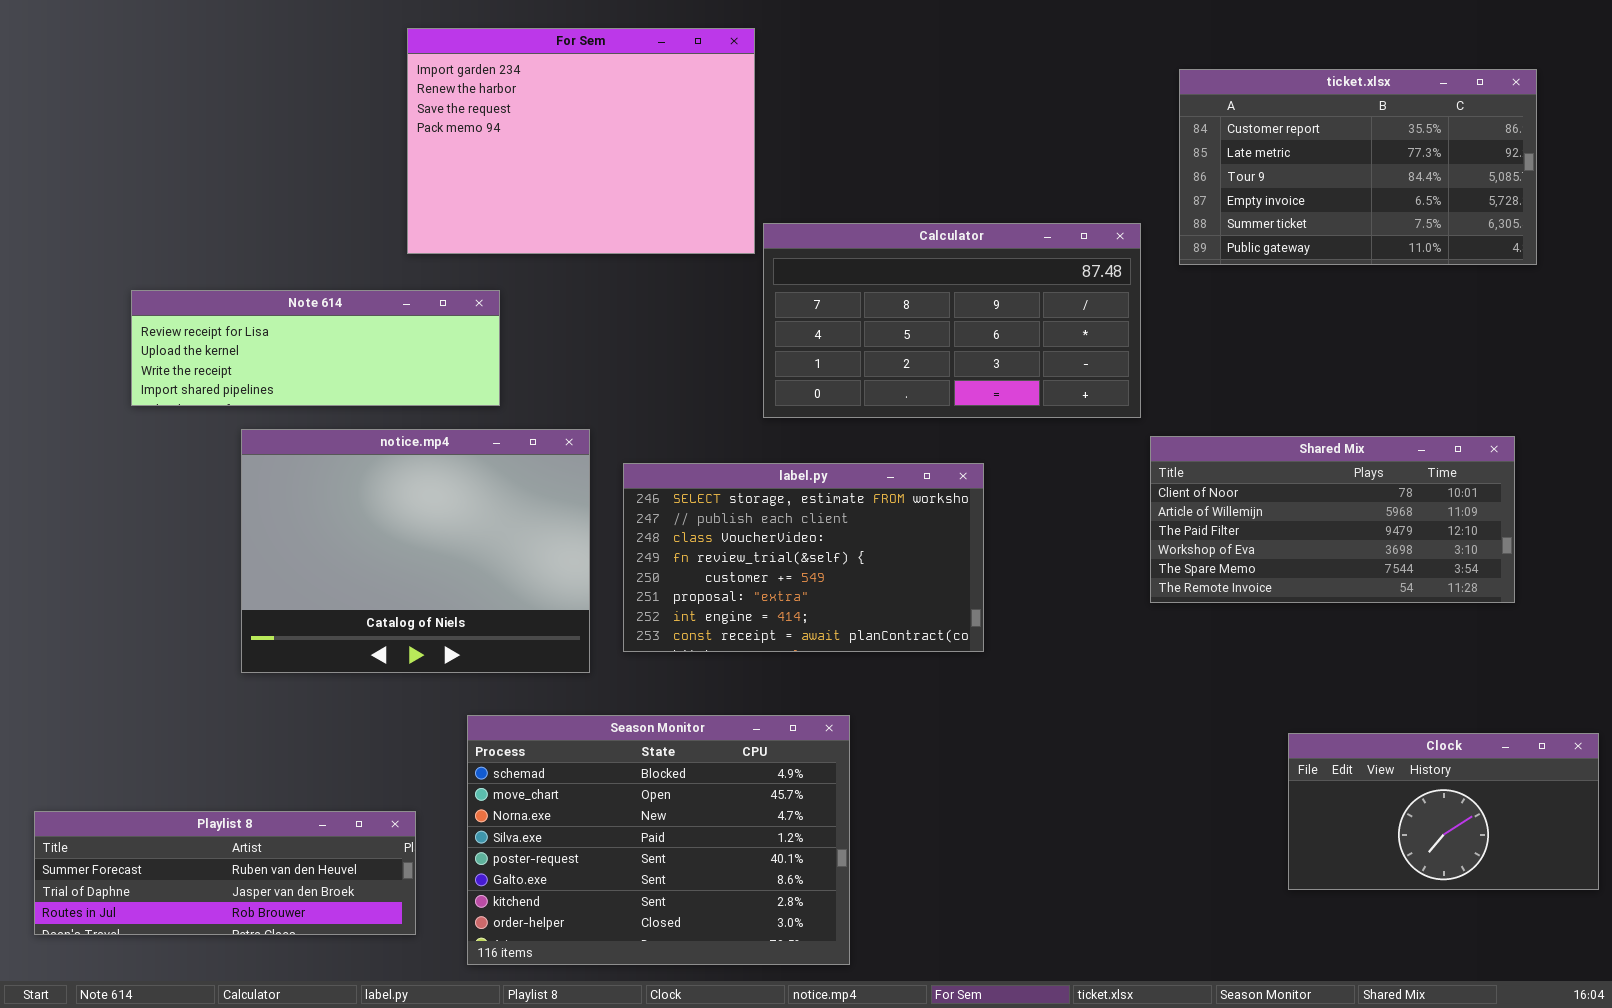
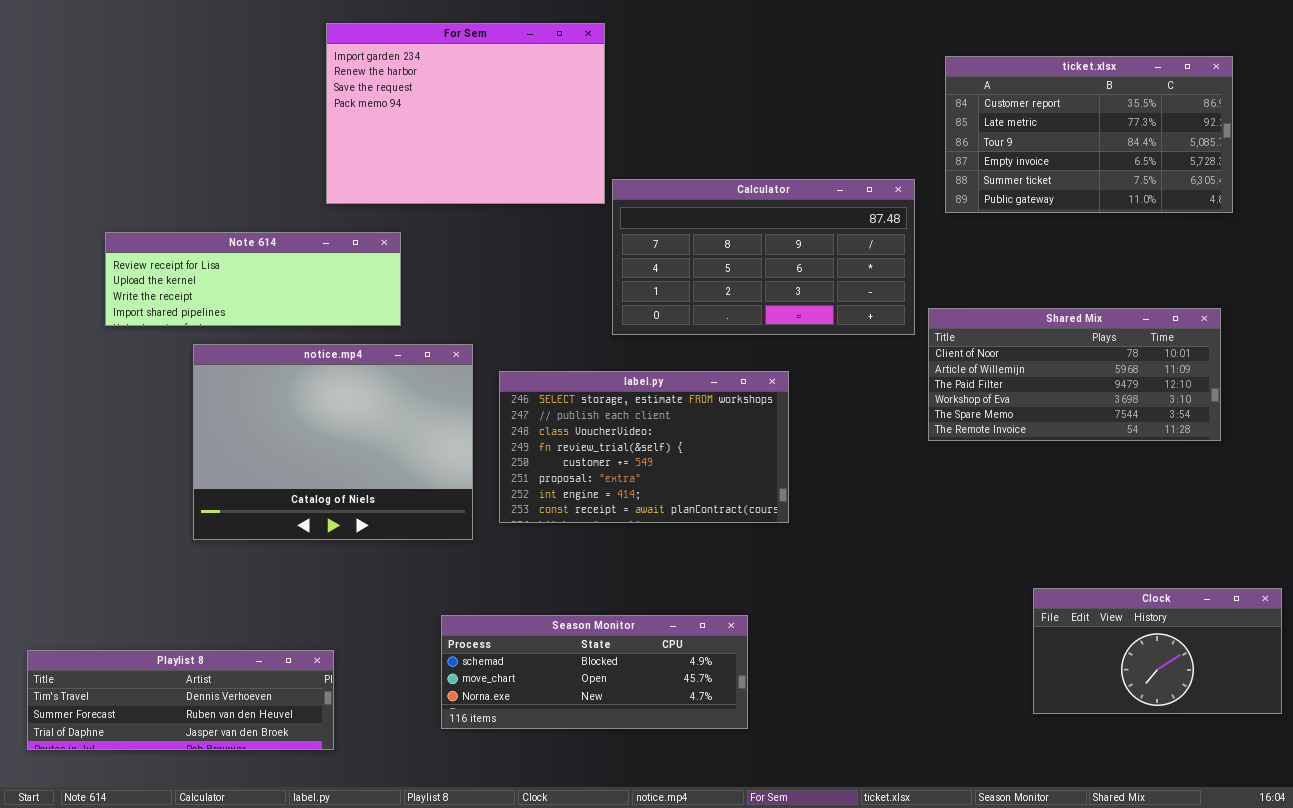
Shared Mix: [1150,436,1515,603] -> [928,308,1221,441], moved
Season Monitor: [467,715,850,965] -> [441,615,748,729], moved, resized
Playlist 8: [34,811,416,935] -> [27,650,334,750], scrolled up 1 row

